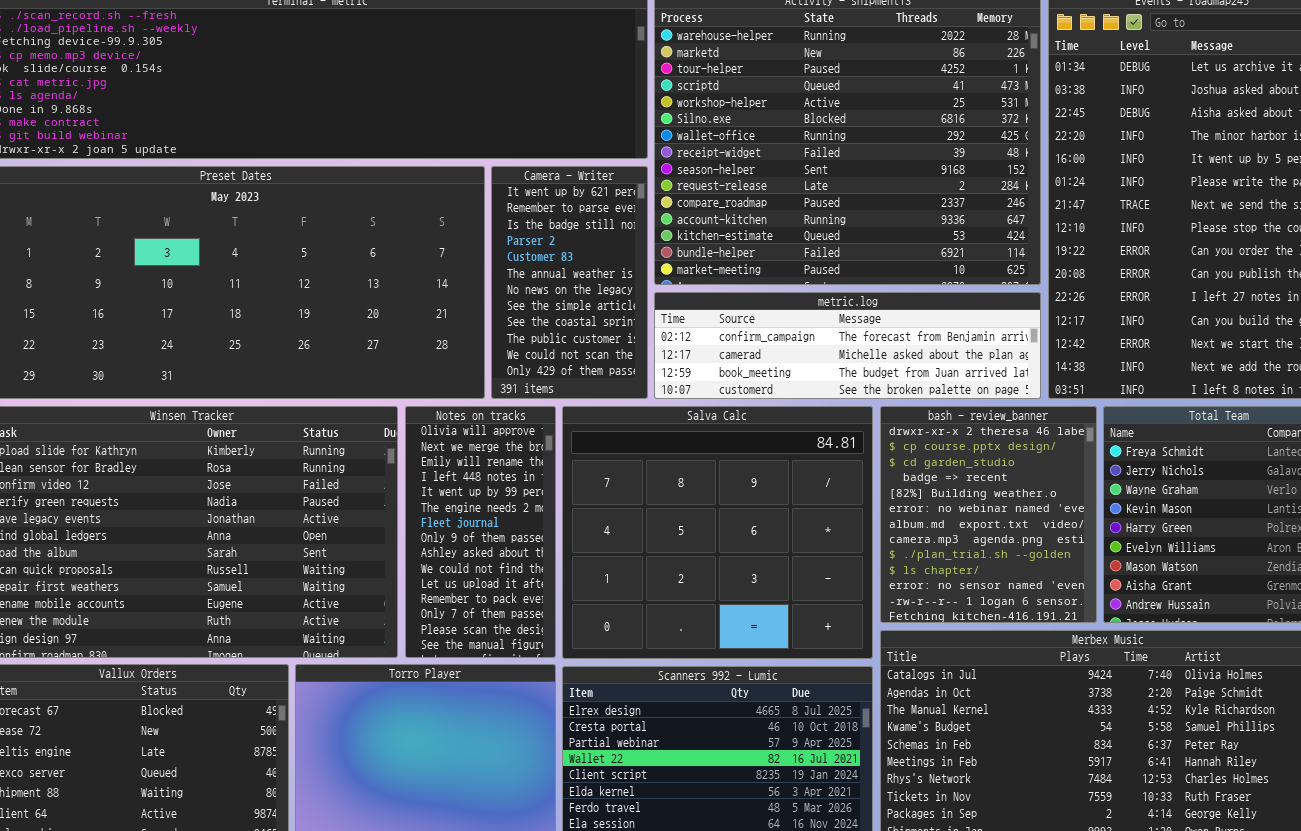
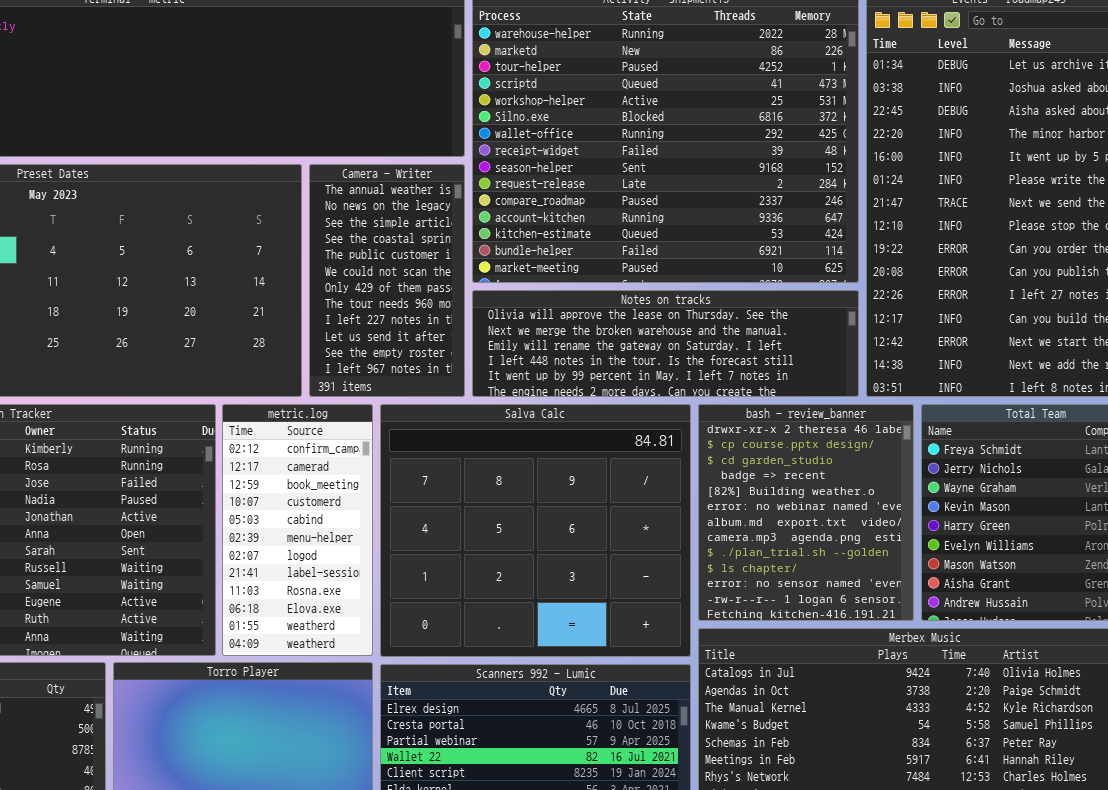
Camera - Writer: [491,166,648,399] -> [309,164,465,397], scrolled down 5 rows
metric.log: [654,292,1041,399] -> [222,404,373,656], moved, resized
Notes on tracks: [405,406,556,658] -> [472,290,859,397], moved, resized

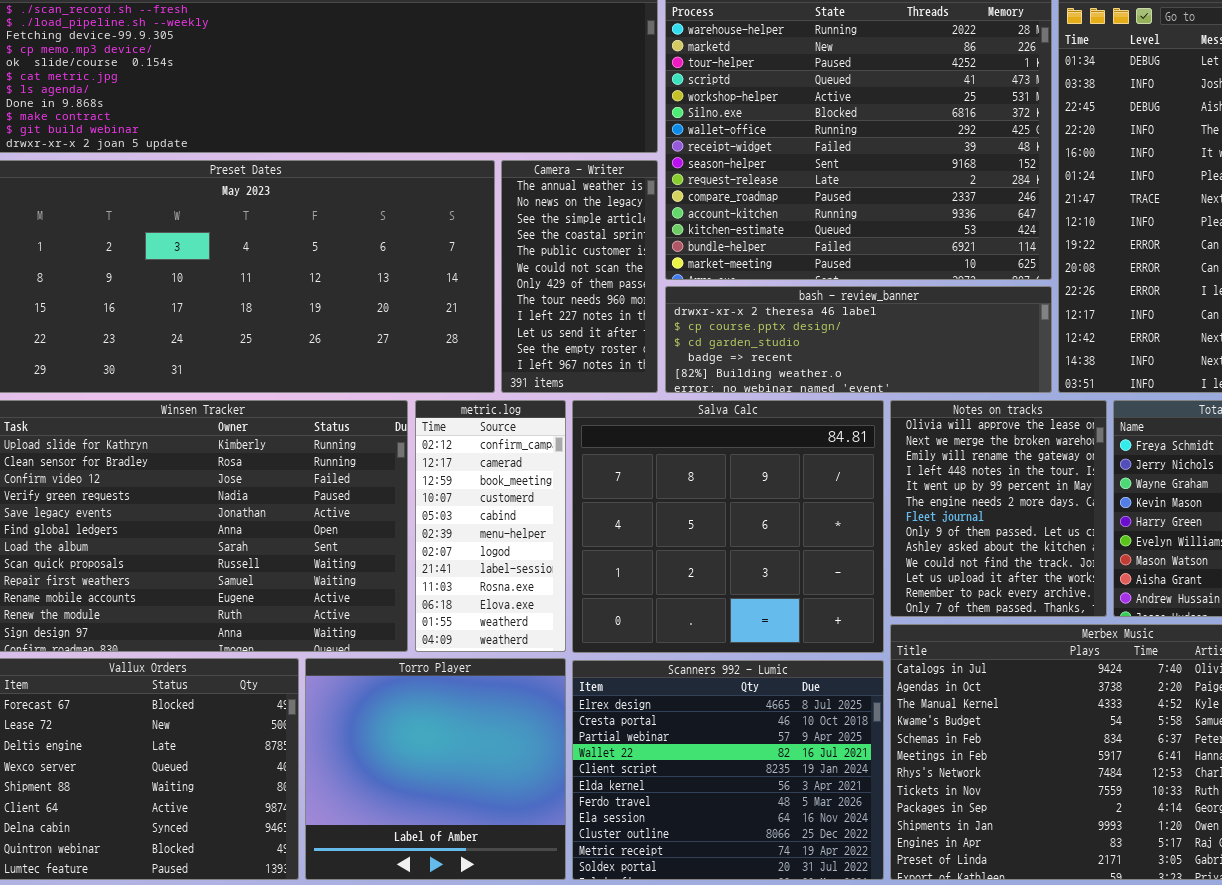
Notes on tracks: [472,290,859,397] -> [890,400,1107,617], moved, resized
bash - review_banner: [698,404,914,621] -> [665,286,1052,393], moved, resized

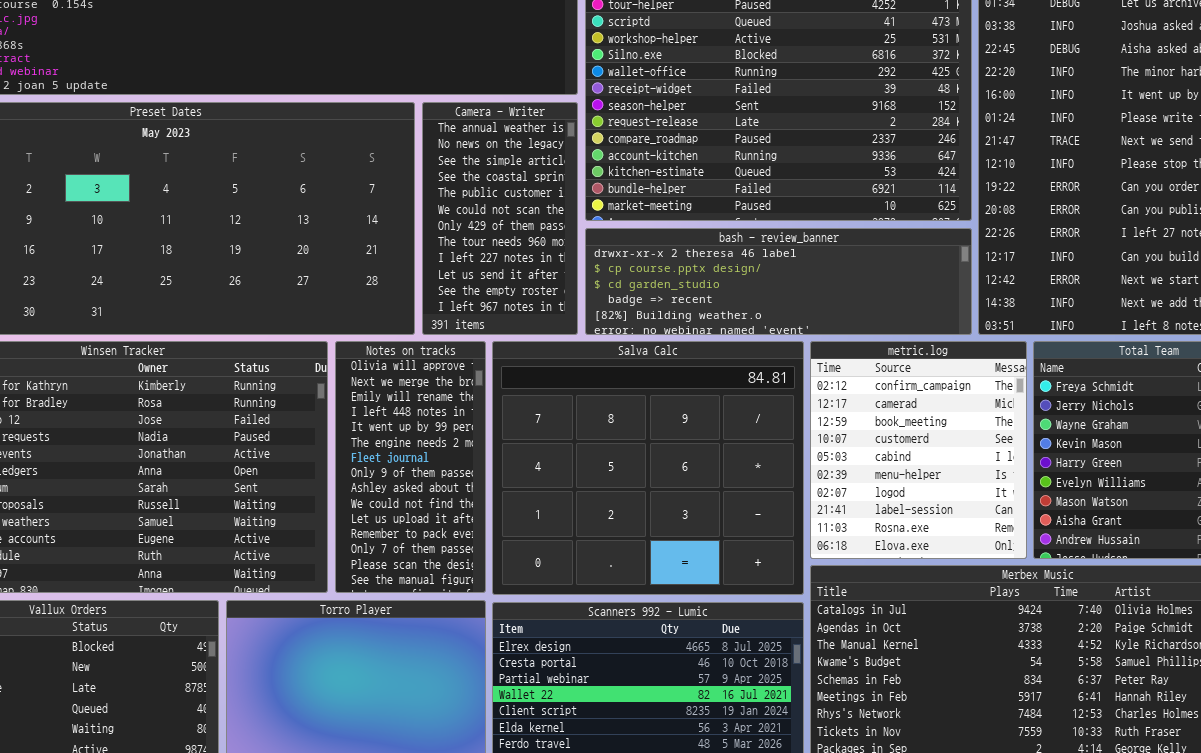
metric.log: [415,400,566,652] -> [810,341,1027,559], moved, resized
Notes on tracks: [890,400,1107,617] -> [335,341,486,593], moved, resized

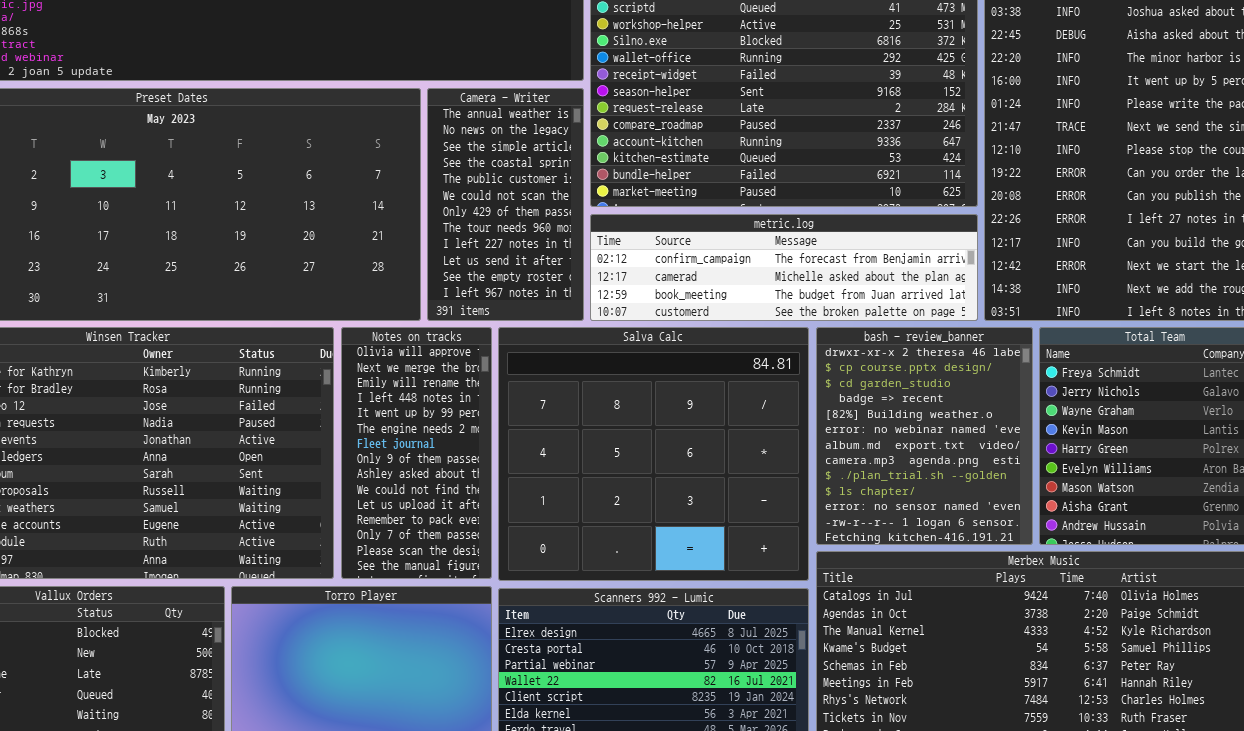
bash - review_banner: [585,228,972,335] -> [816,327,1033,545], moved, resized
metric.log: [810,341,1027,559] -> [590,214,978,321], moved, resized

